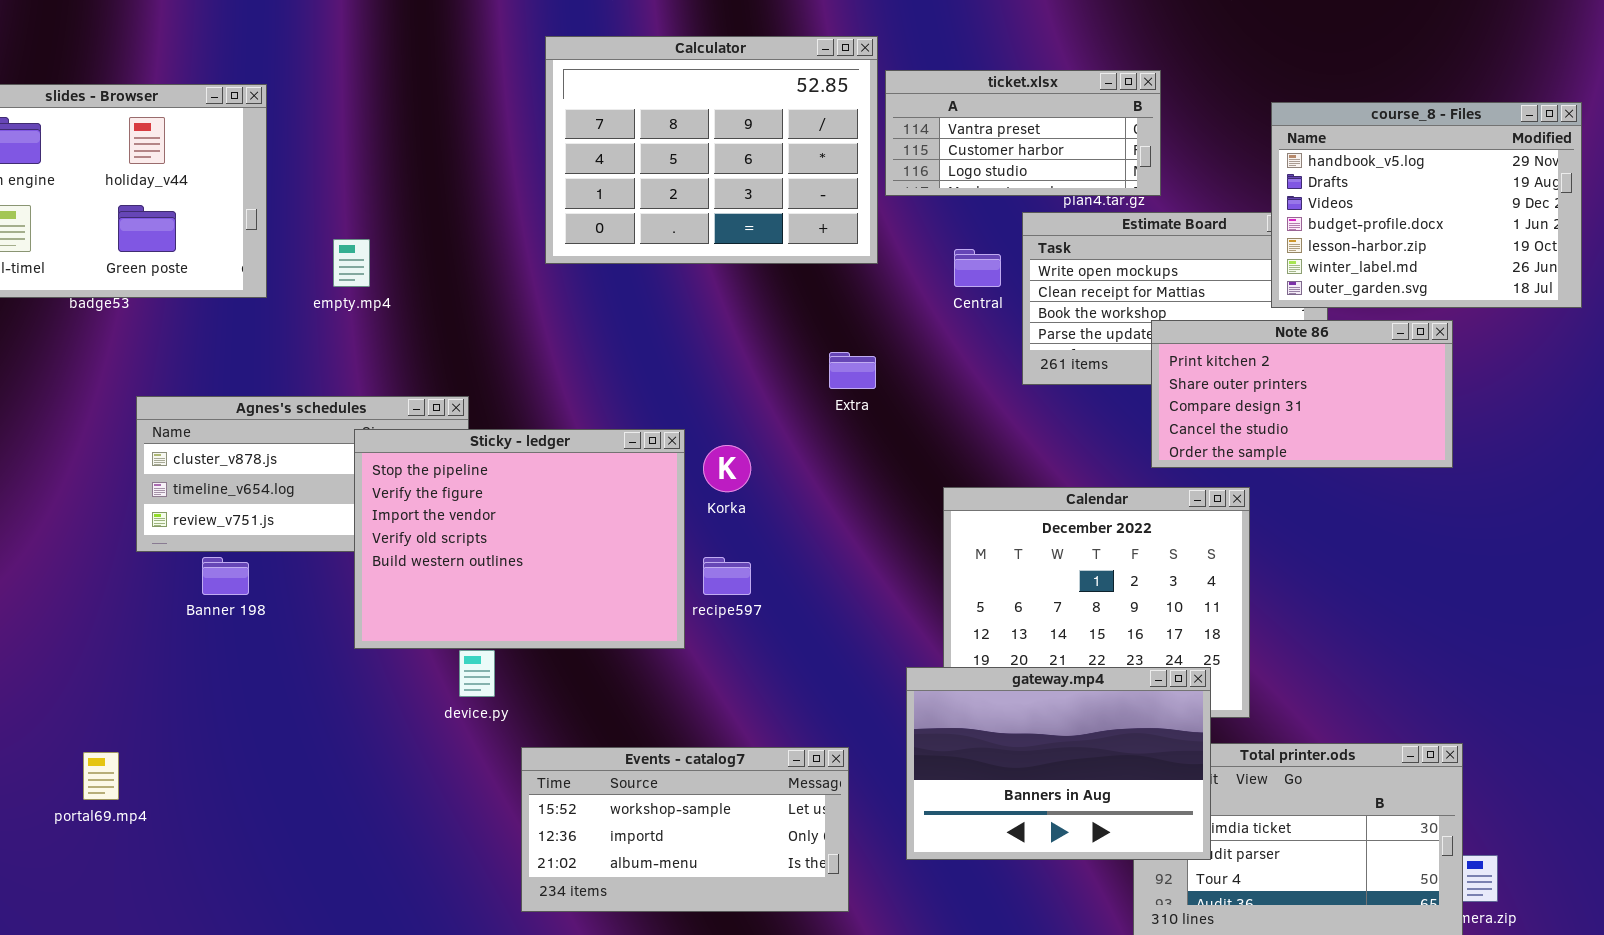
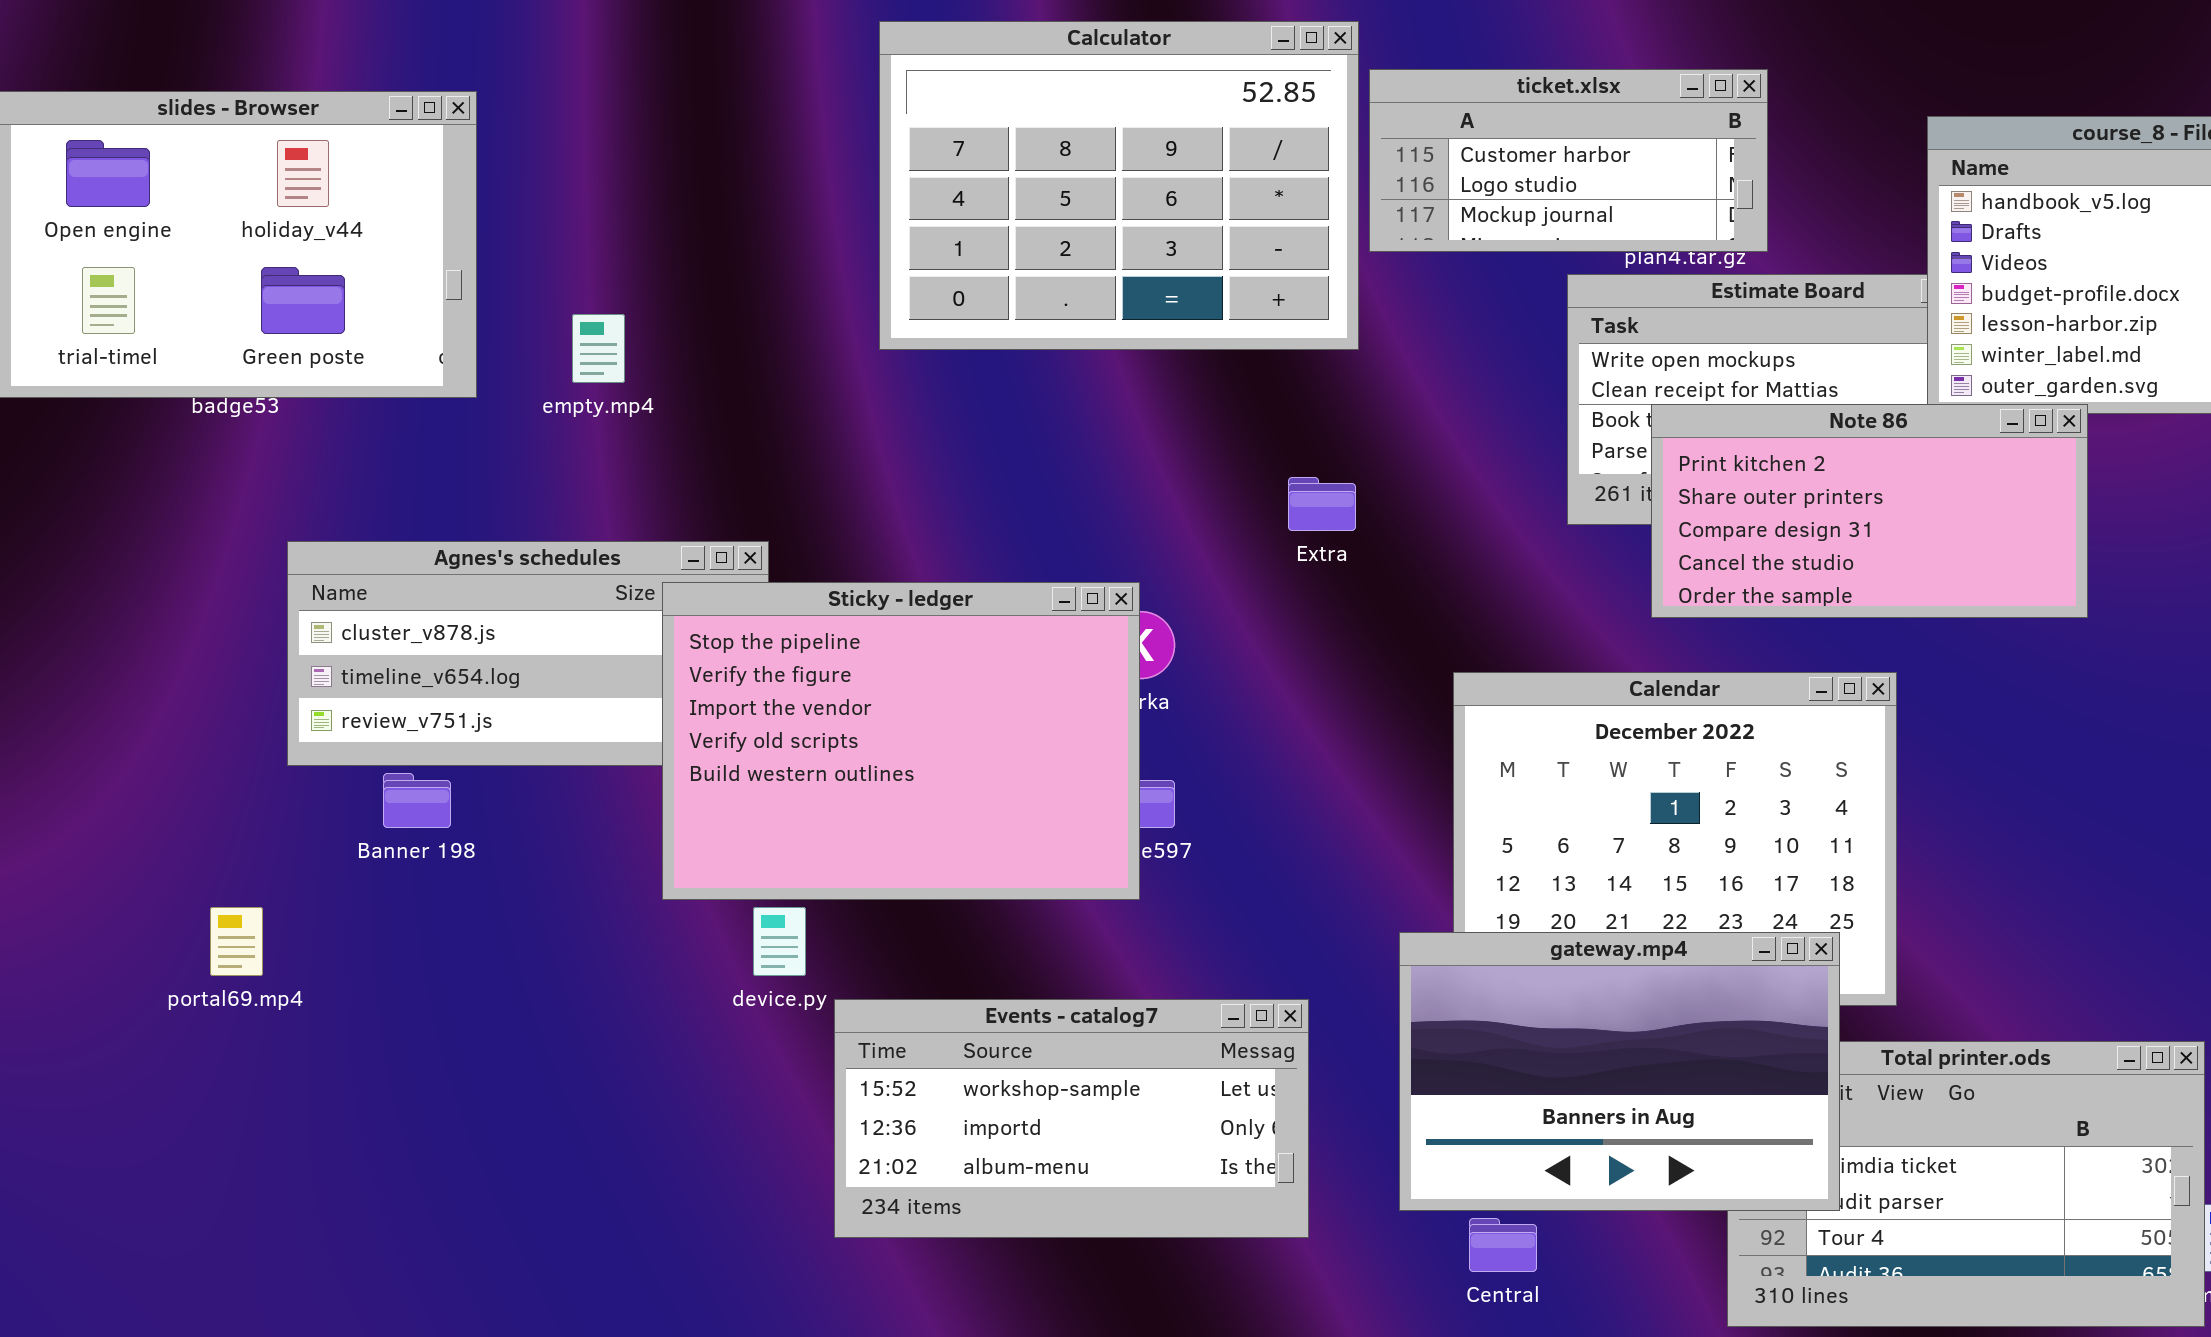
ticket.xlsx: [885,70,1161,196] -> [1369,69,1768,252], scrolled down 1 row
Central: [954,249,1001,287] -> [1469,1218,1537,1272], moved
Note 86: [1151,320,1453,468] -> [1651,404,2088,618], moved
Sticky - ledger: [354,429,685,649] -> [662,582,1140,900], moved
Events - catalog7: [521,747,849,912] -> [834,999,1309,1238], moved
portal69.mp4: [83,752,119,800] -> [210,907,263,976], moved

